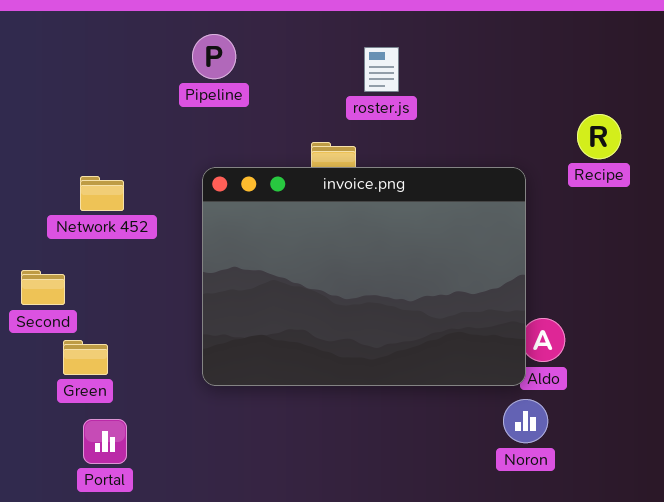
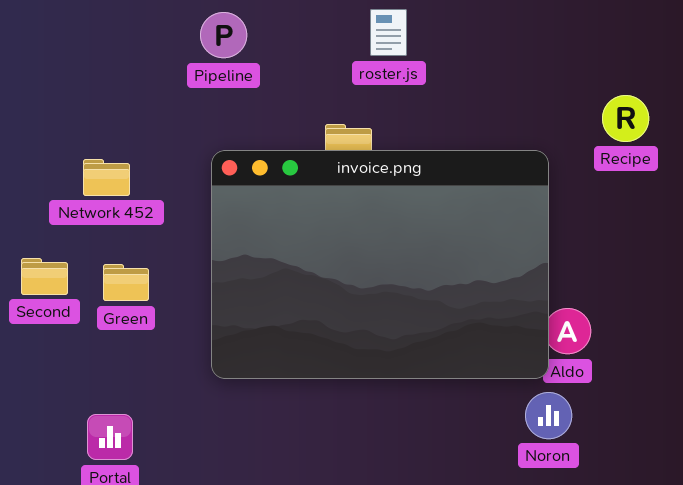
roster.js: [364,47,399,92] -> [370,9,407,56], moved
Green: [63,340,108,375] -> [103,264,149,301], moved

